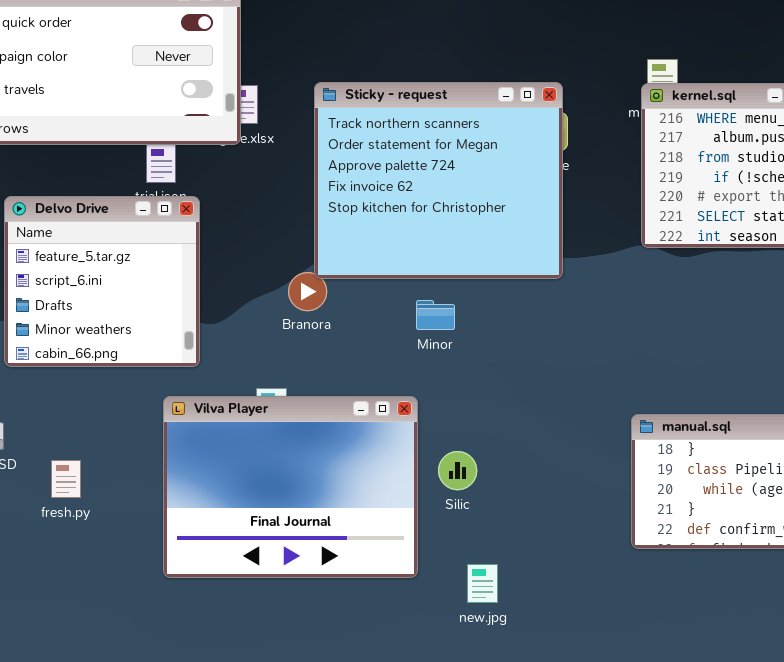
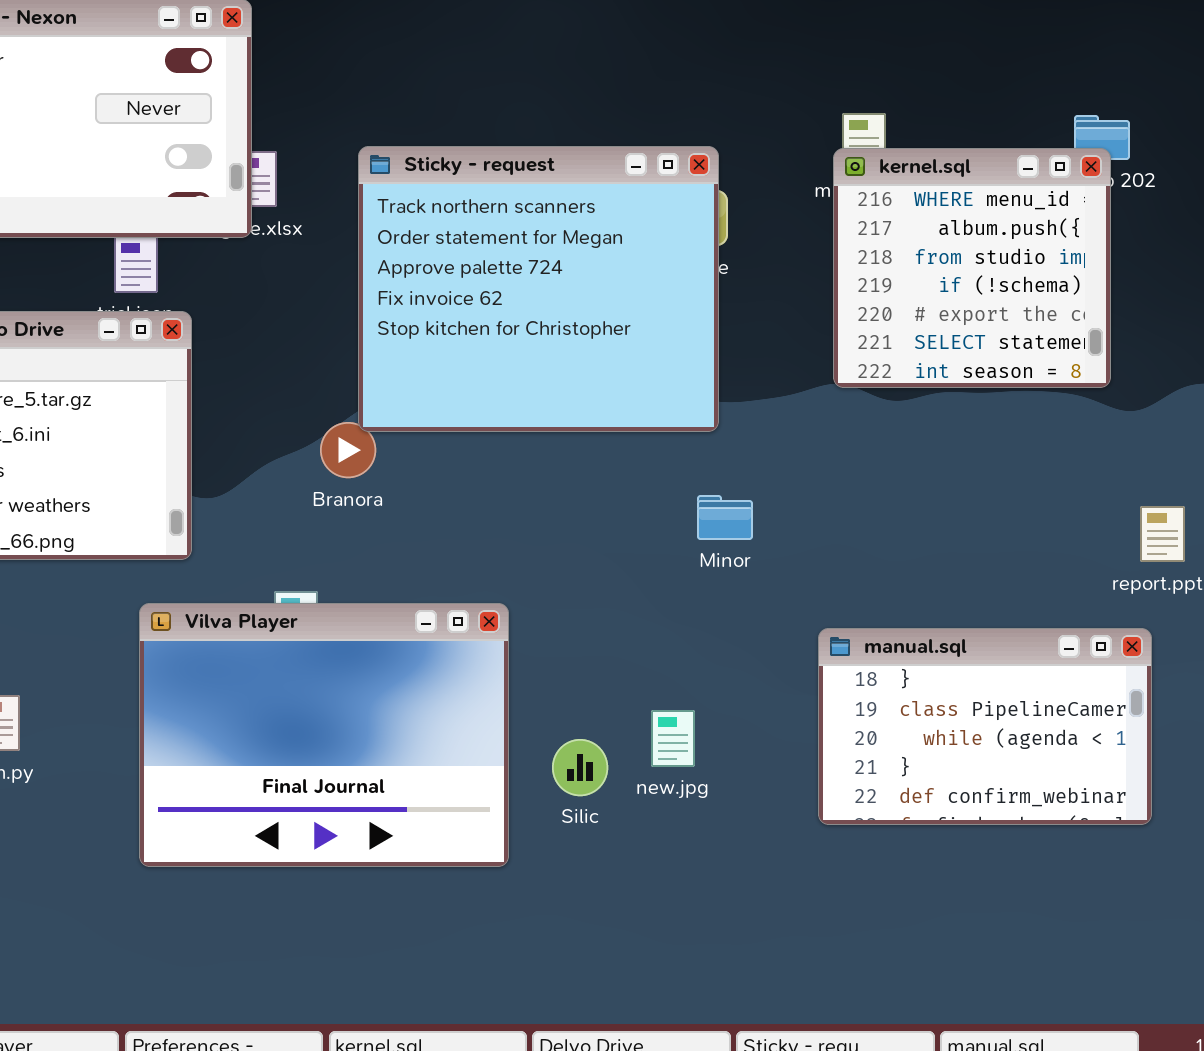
Minor: [416,300,455,330] -> [697,495,753,540], moved
Silic: [438,451,477,490] -> [552,739,608,796], moved
new.jpg: [467,564,498,603] -> [651,710,695,767], moved

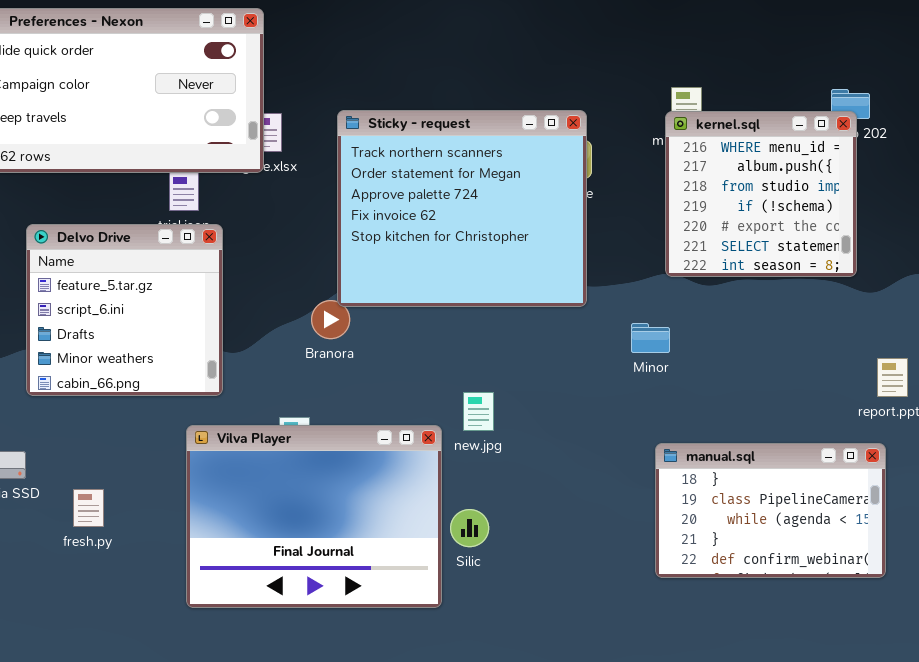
Minor: [697,495,753,540] -> [631,323,670,353], moved
new.jpg: [651,710,695,767] -> [463,392,494,431], moved
Silic: [552,739,608,796] -> [450,509,489,547], moved

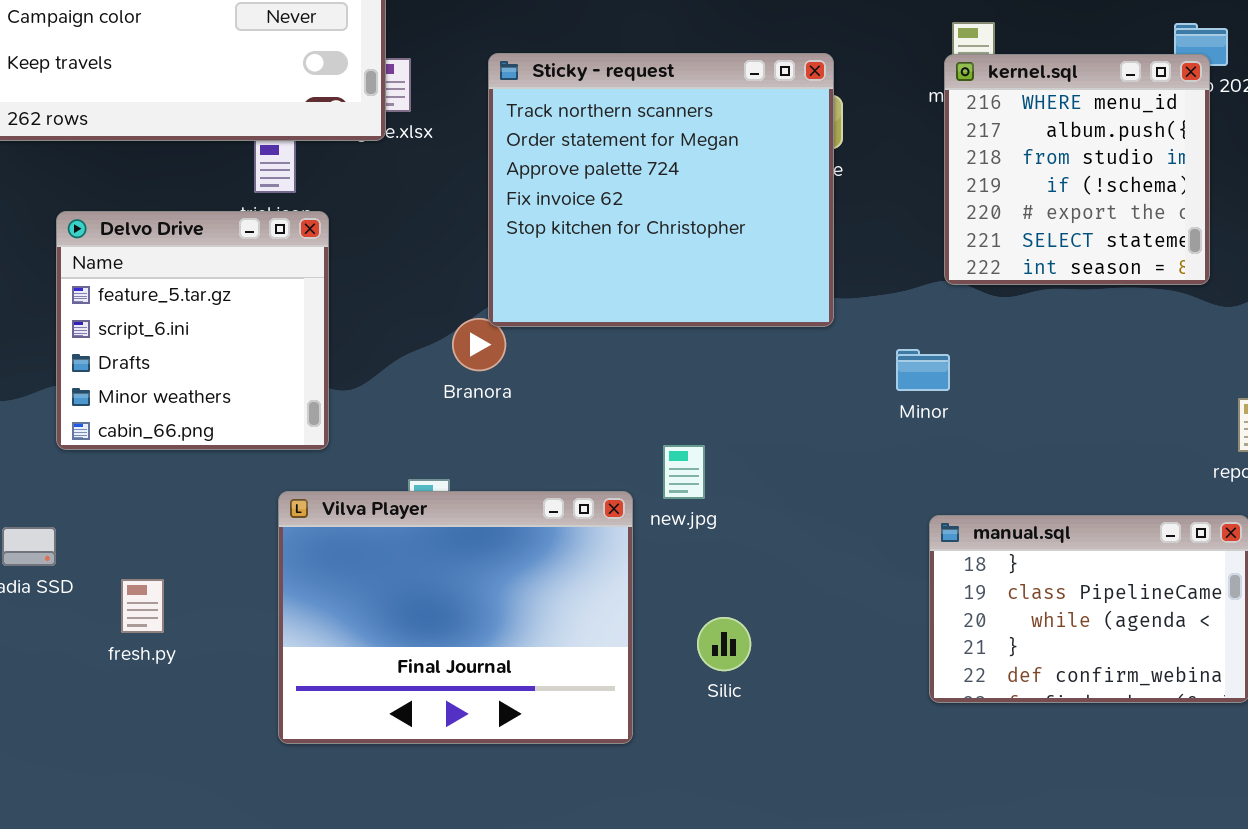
Silic: [450,509,489,547] -> [697,617,751,671], moved

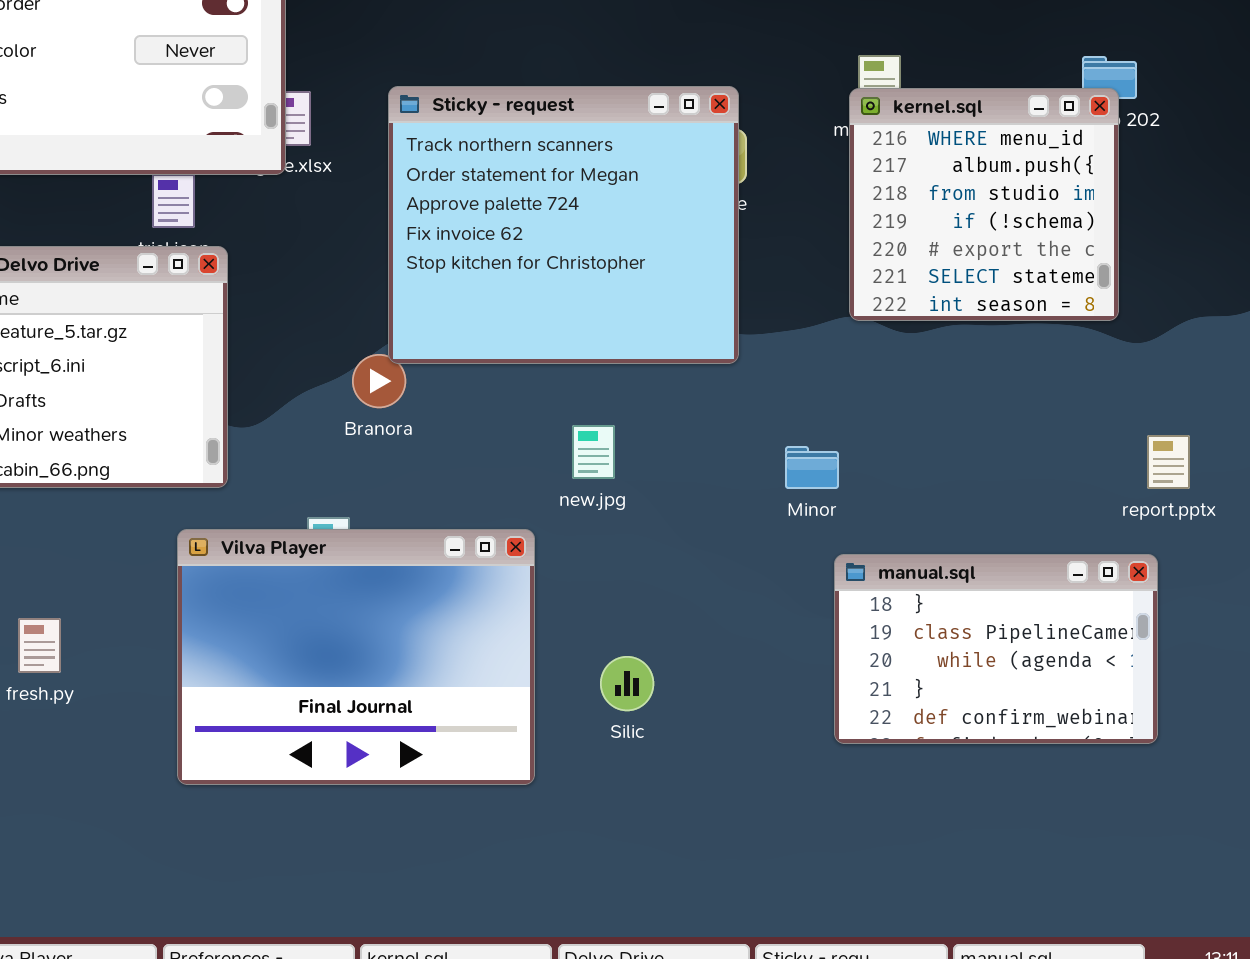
Minor: [896,349,950,391] -> [785,446,839,489], moved
new.jpg: [663,445,705,499] -> [572,425,615,479], moved

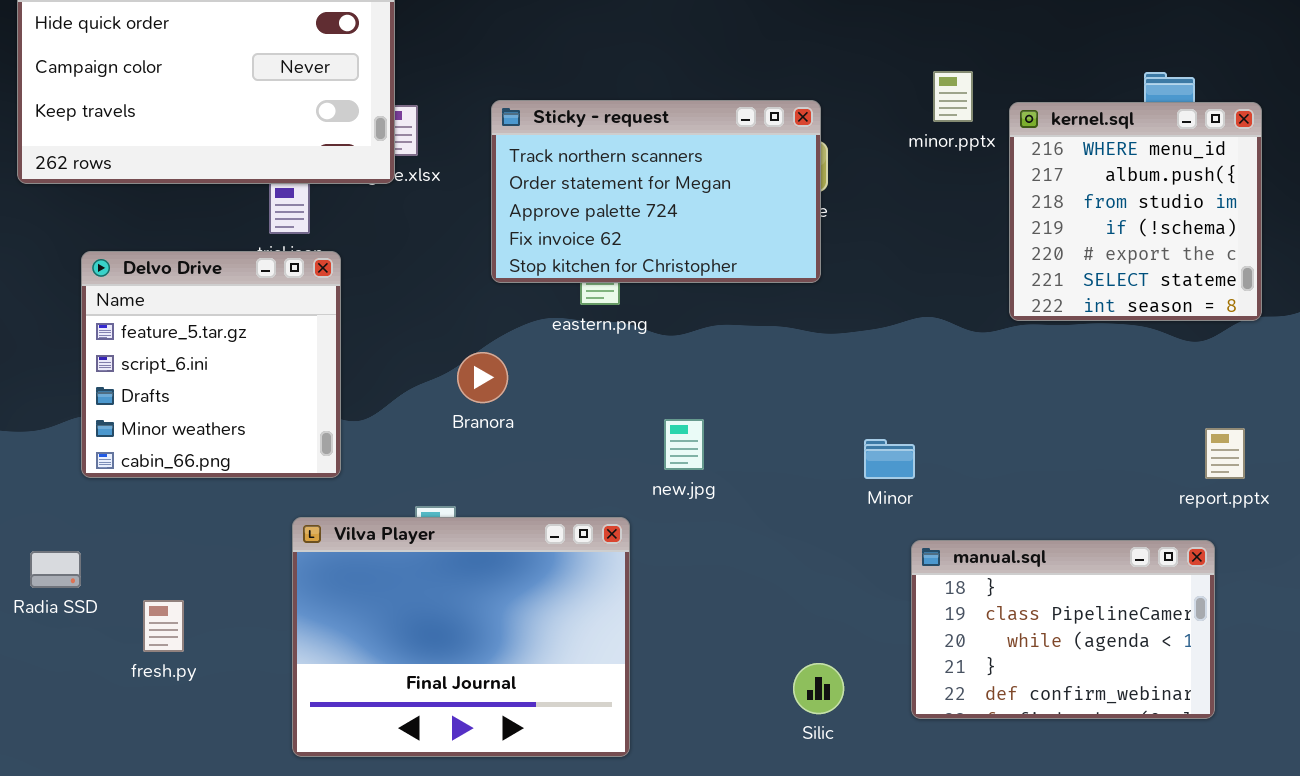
Sticky - request: [388,86,739,364] -> [491,100,821,283], resized
kernel.sql: [849,88,1119,321] -> [1009,102,1262,321], moved
Silic: [600,656,654,711] -> [793,663,844,714], moved

